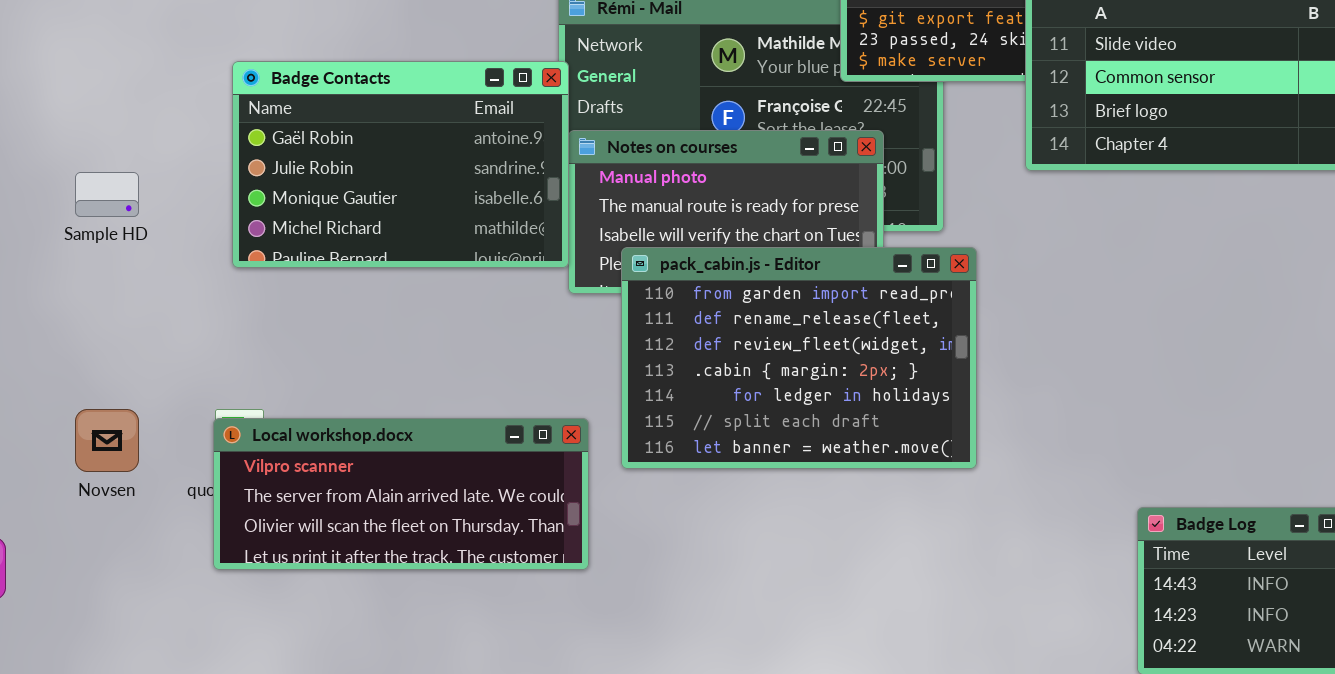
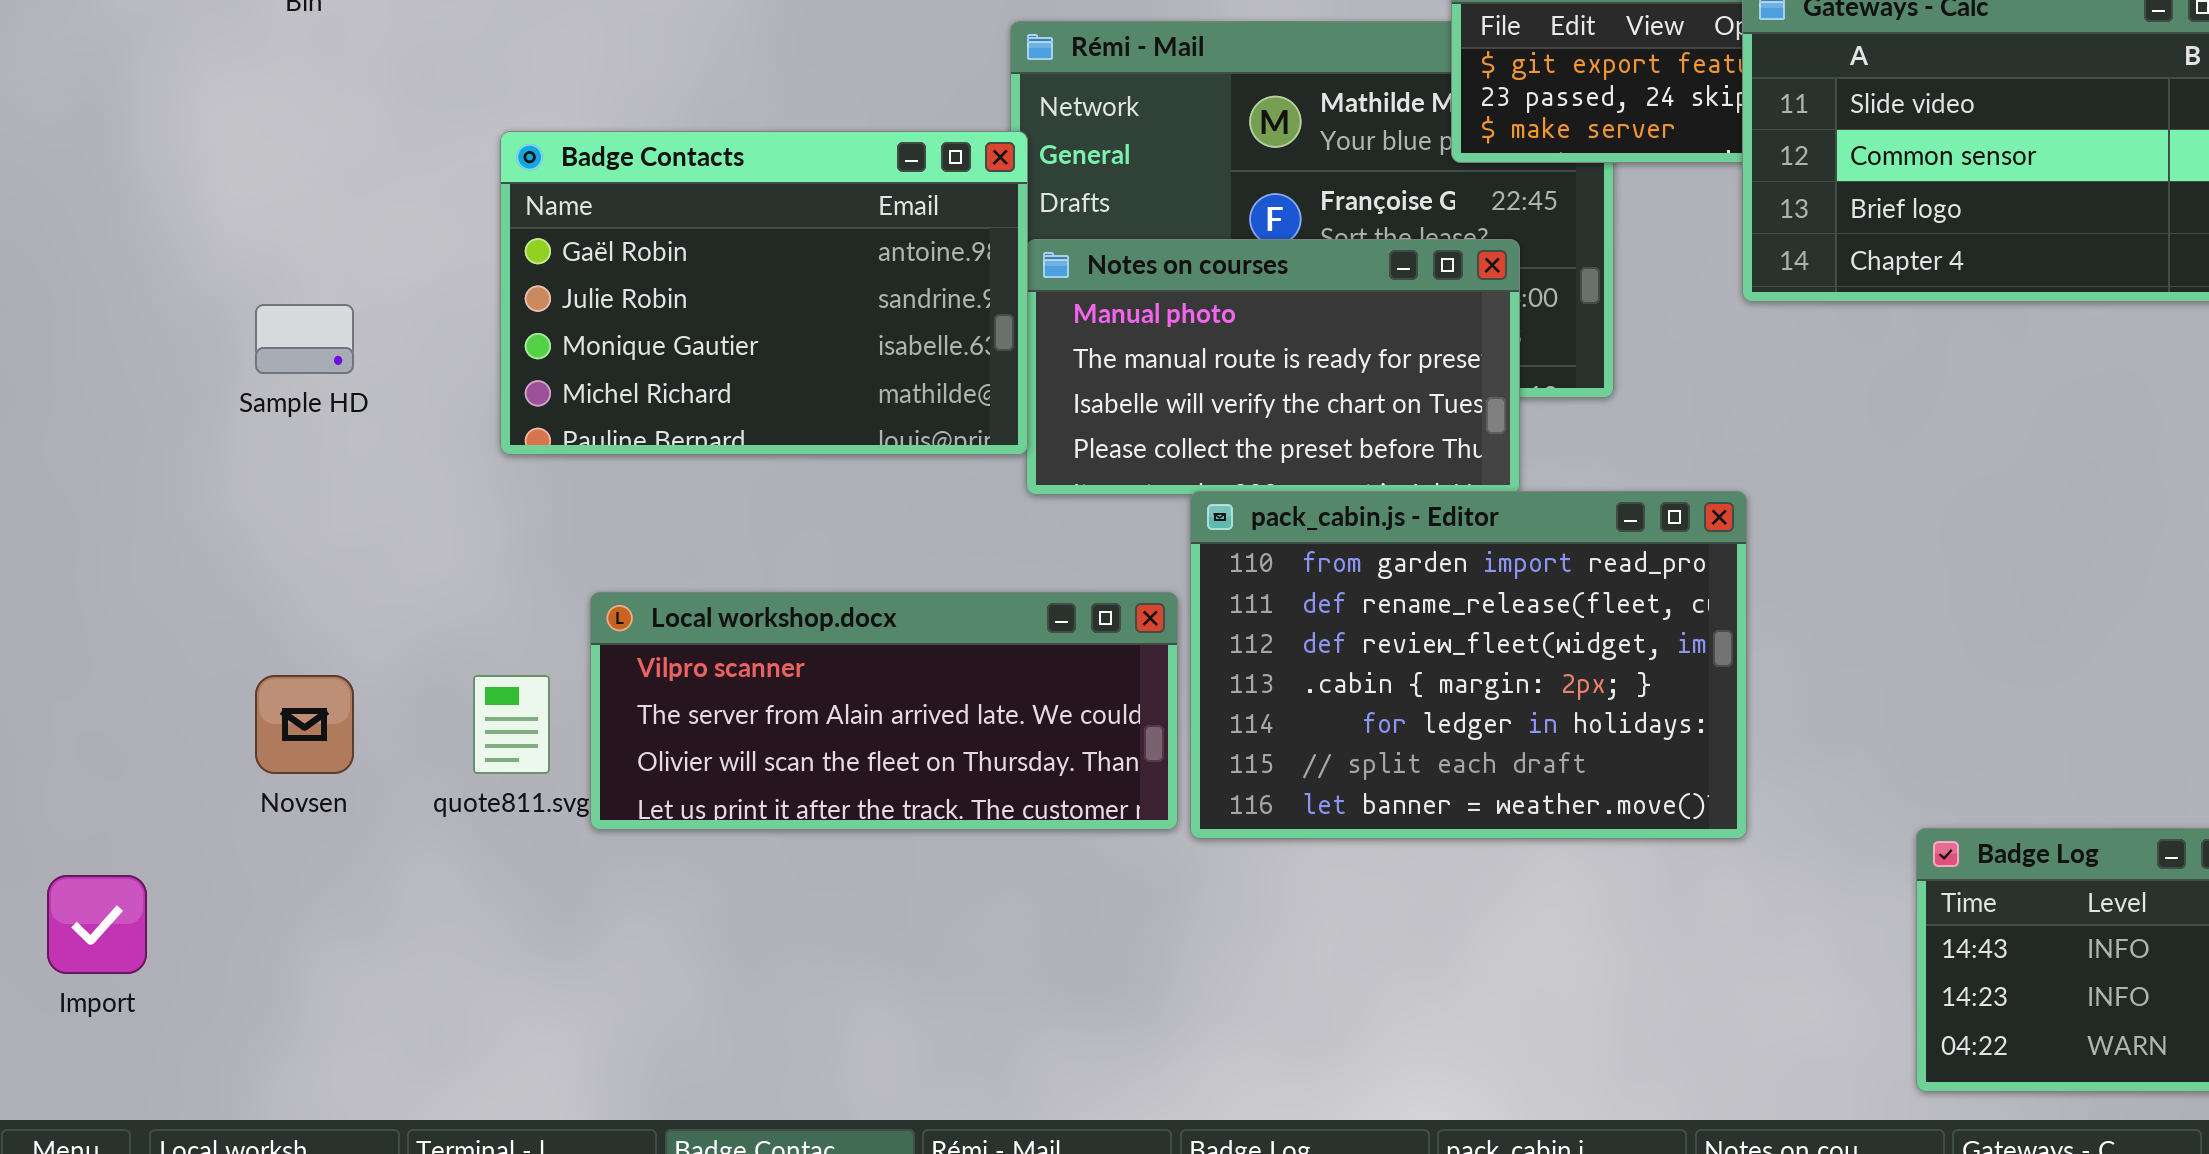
pack_cabin.js - Editor: [621,247,977,469] -> [1190,491,1747,839], moved
Local workshop.docx: [213,418,589,570] -> [590,592,1178,830], moved

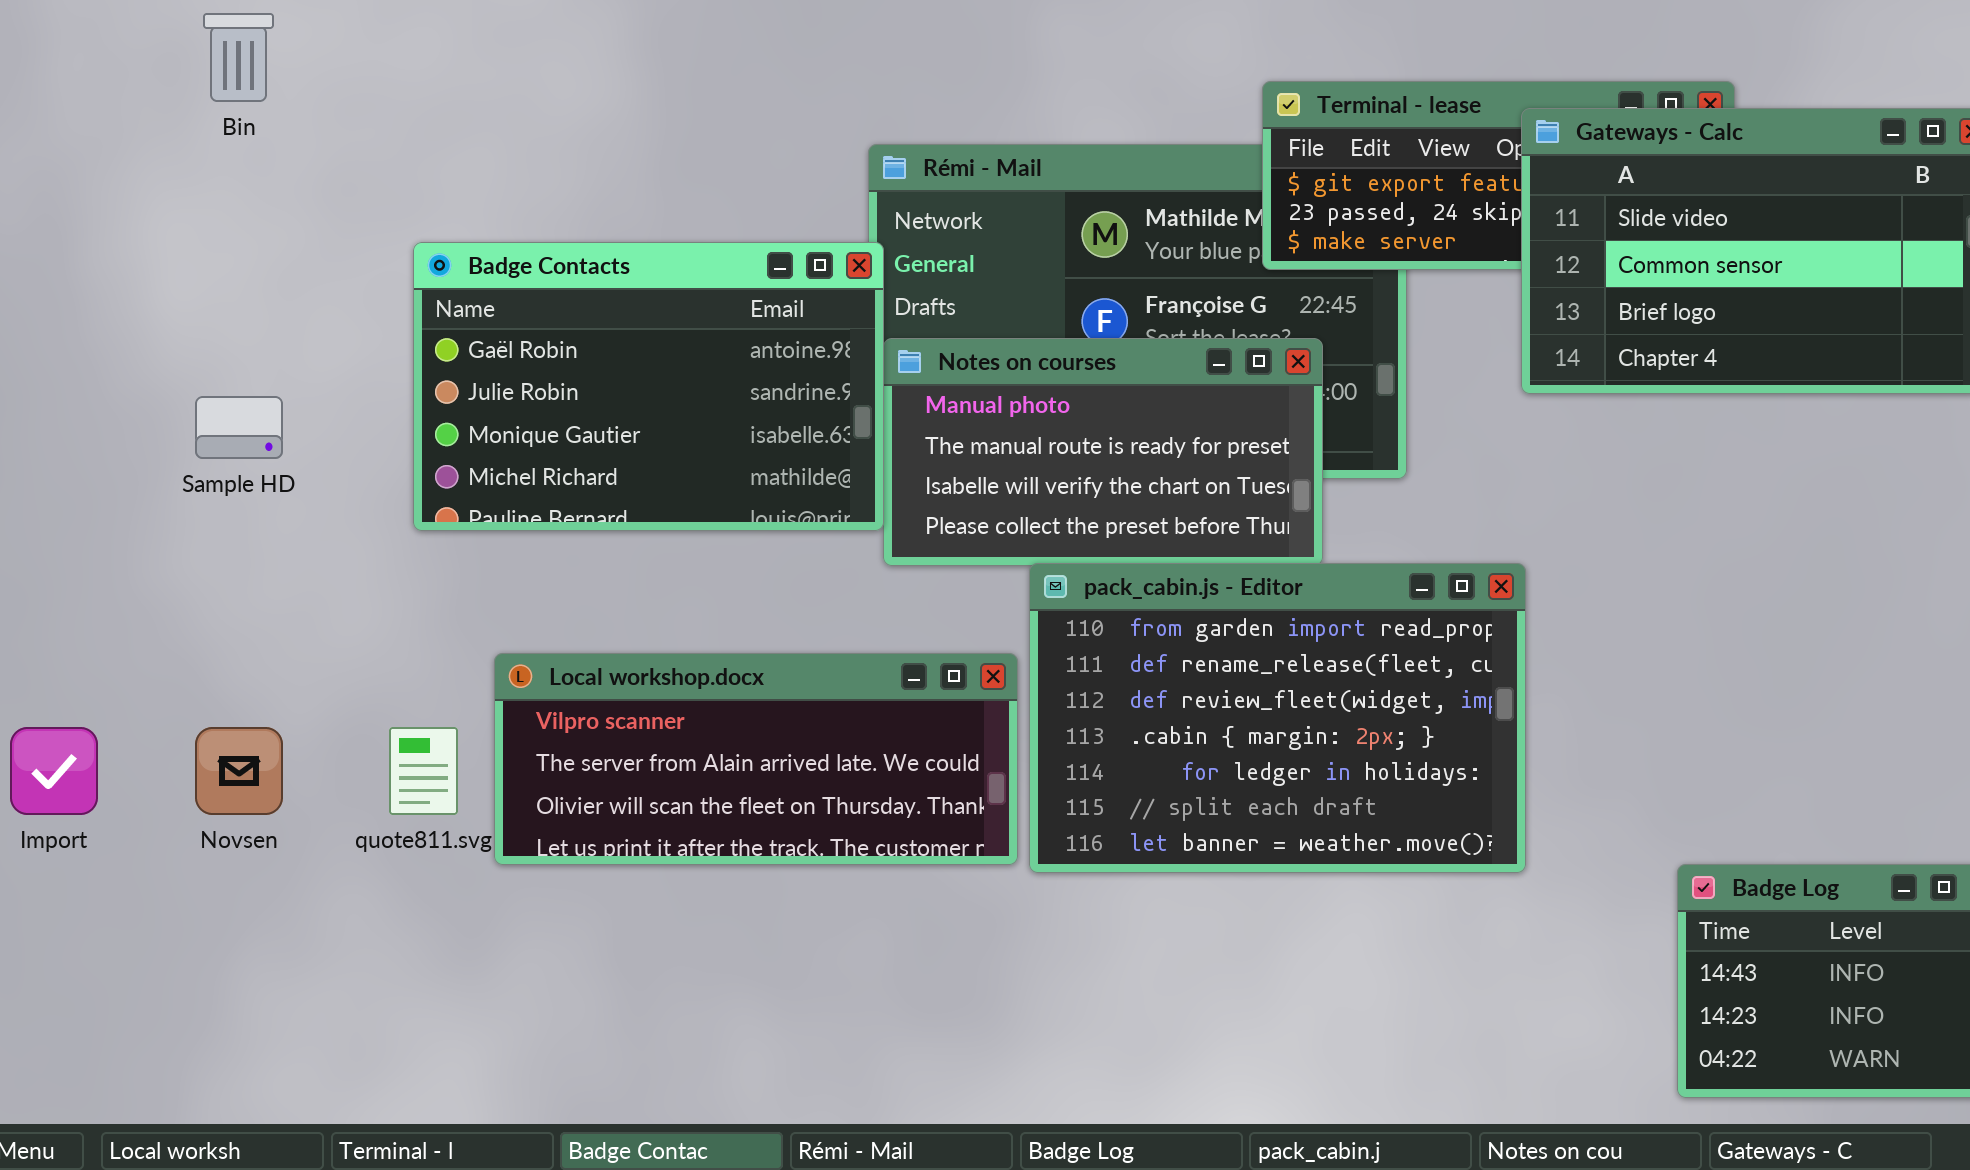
Import: [47,875,147,974] -> [10,727,98,815], moved

